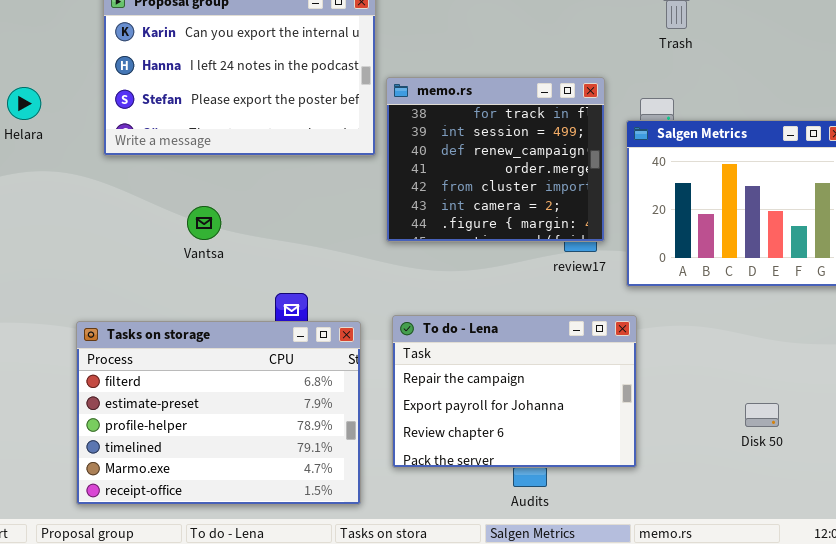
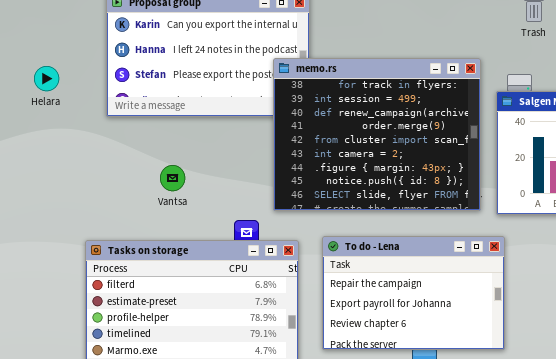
memo.rs: [386,77,605,242] -> [273,58,481,211], resized
Vantsa: [187,206,221,240] -> [160,165,185,191], moved

